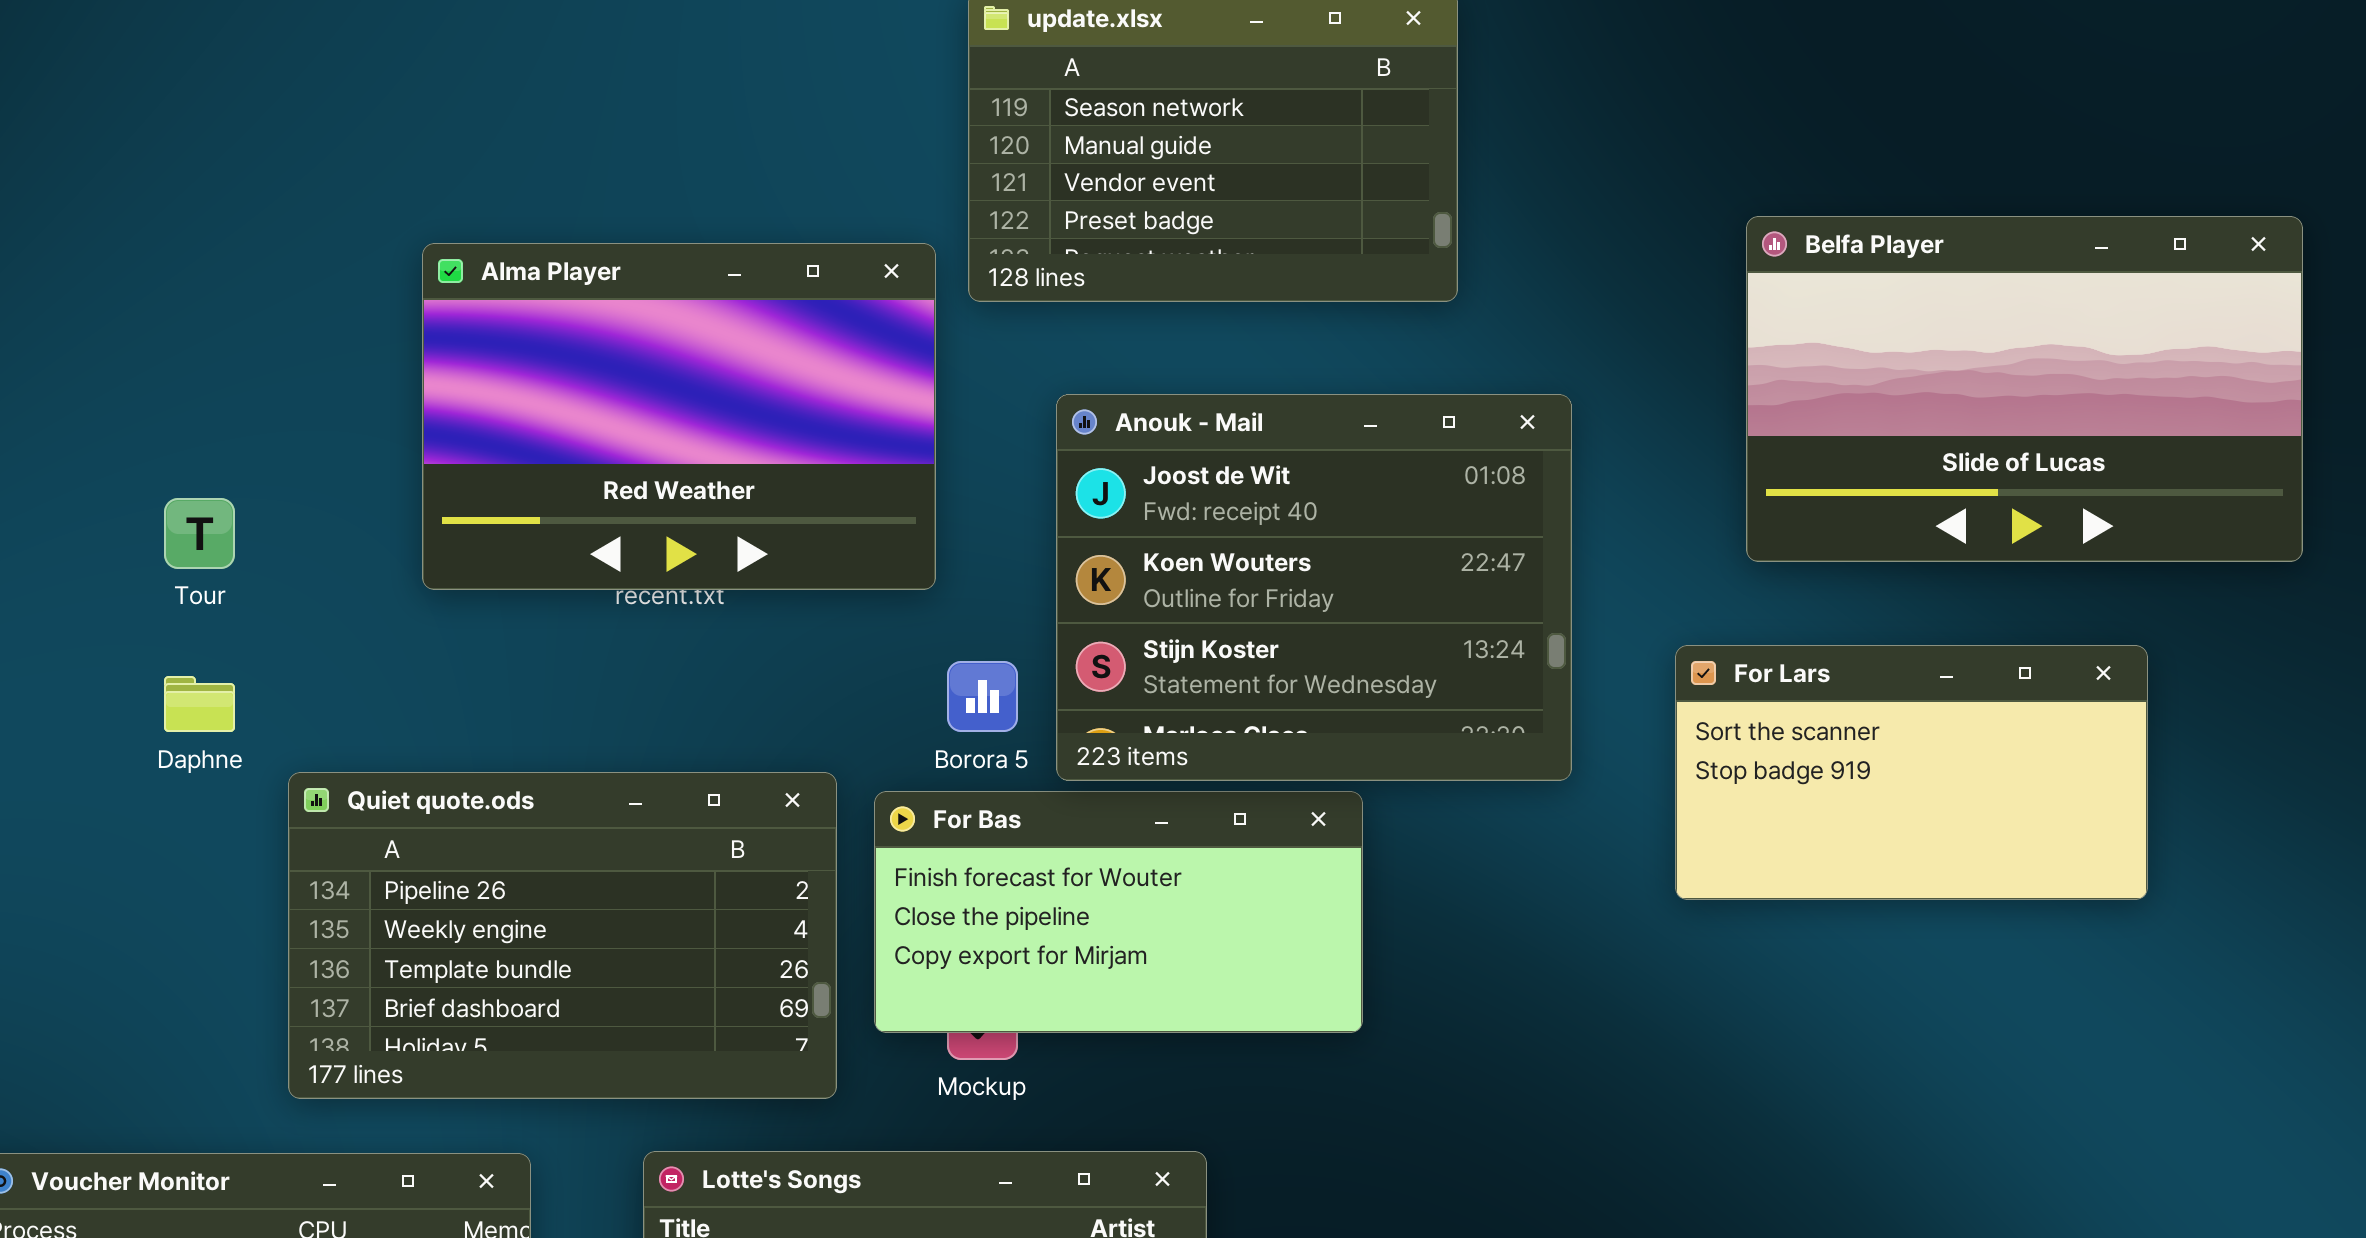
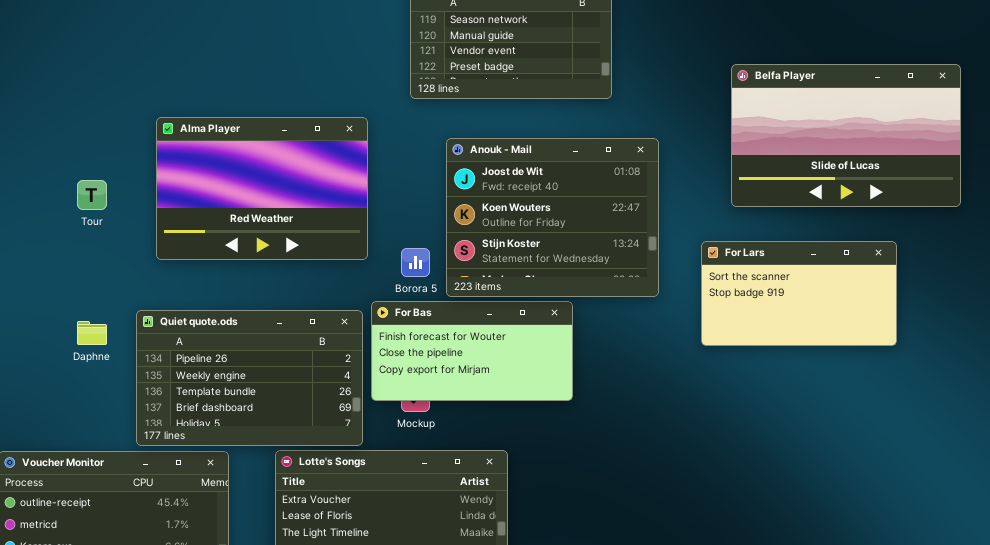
Alma Player: [422,243,936,590] -> [156,117,368,260], moved
Daphne: [164,676,235,732] -> [77,321,107,345], moved
Quiet quote.ods: [288,772,837,1099] -> [136,310,363,446], moved

